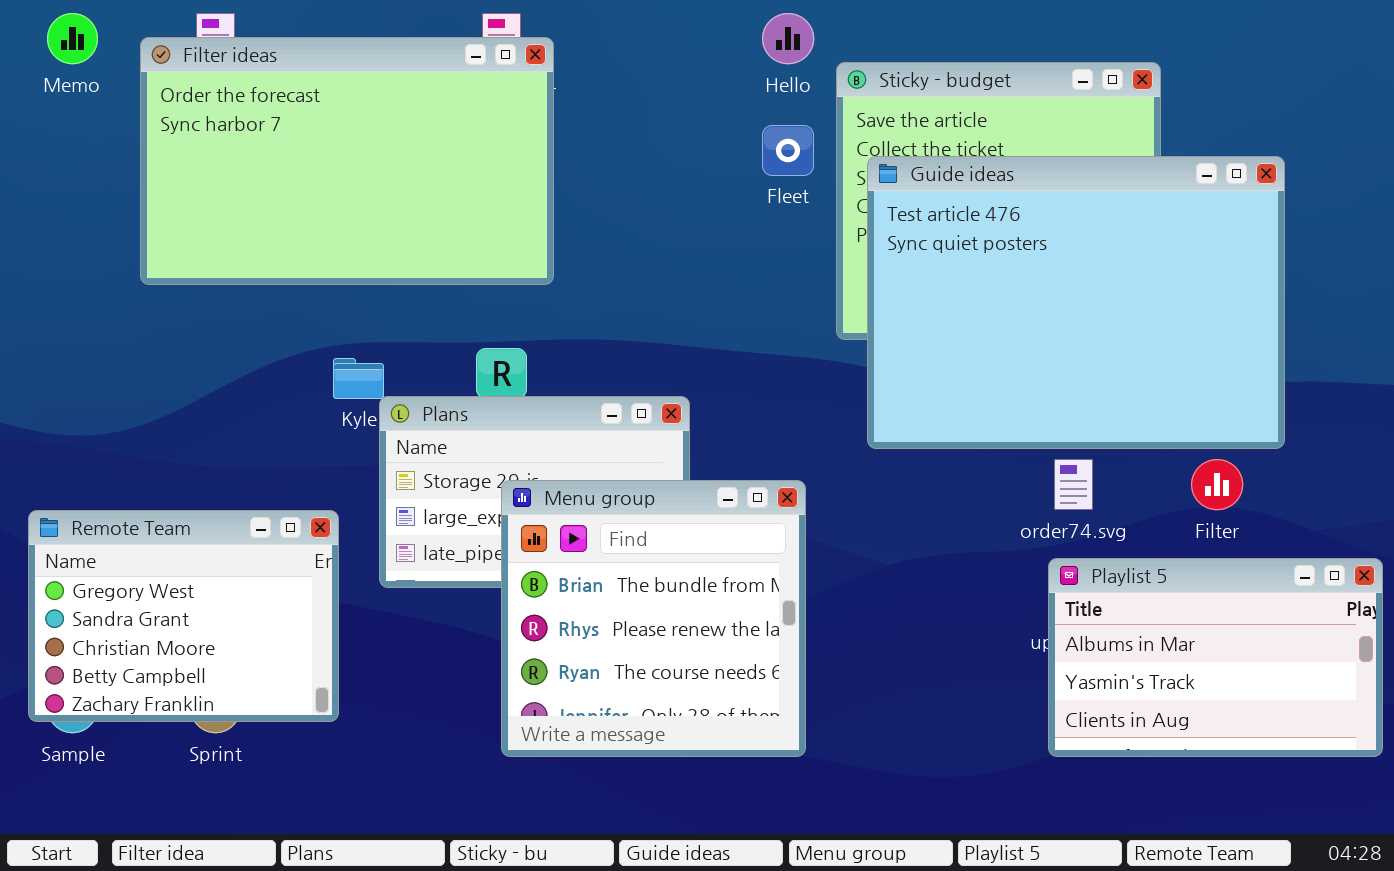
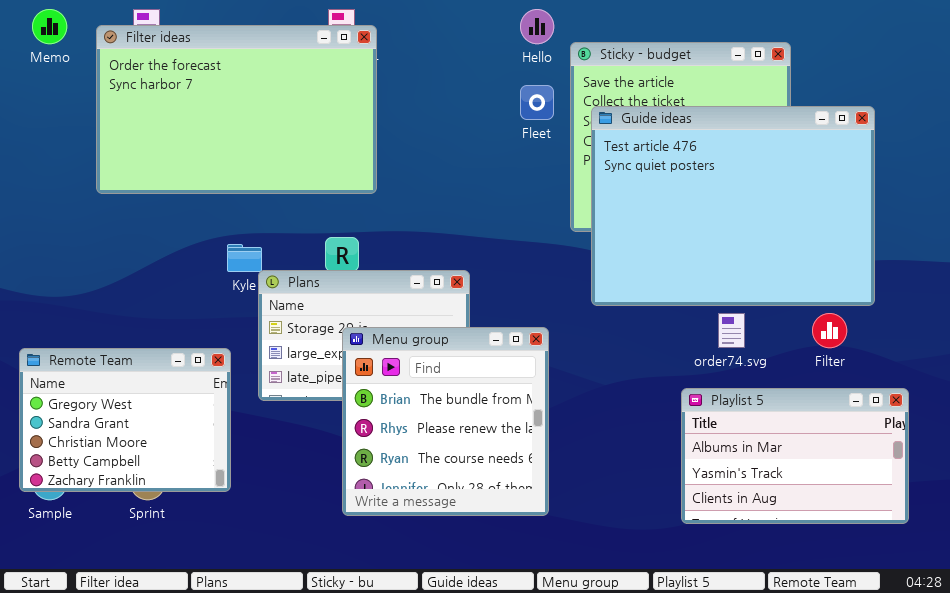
Playlist 5: [1048,558,1383,757] -> [681,388,909,524], moved

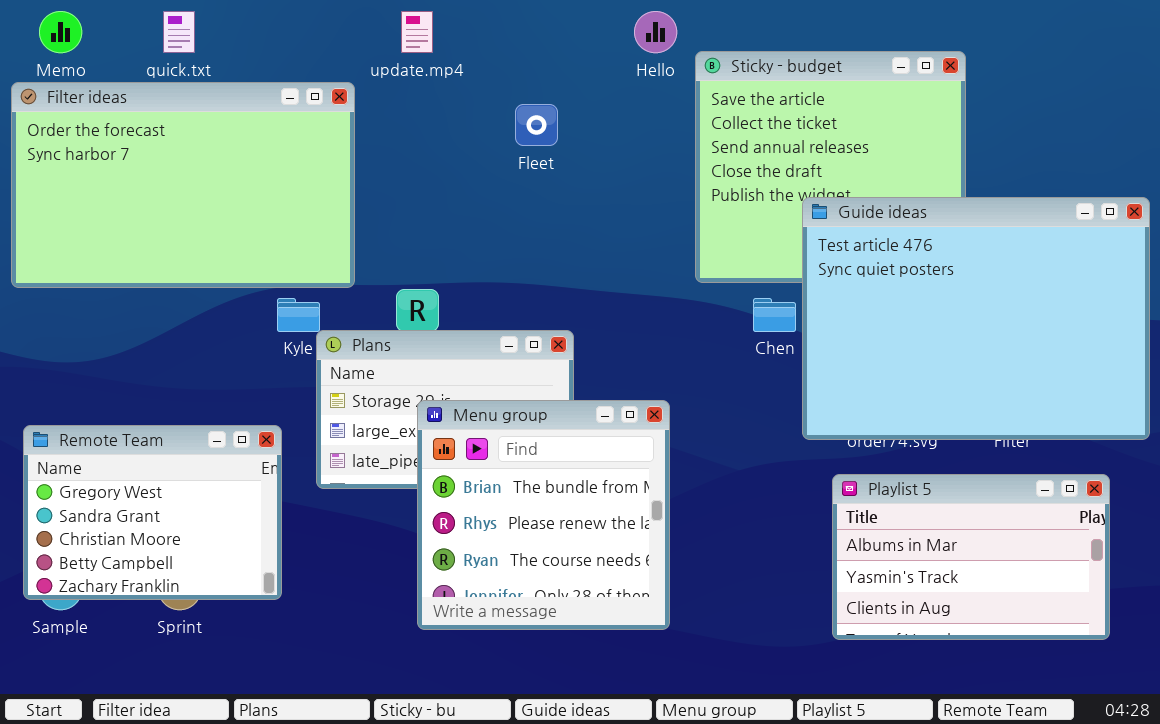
Filter ideas: [96,25,377,194] -> [11,82,355,288], moved
Fleet: [520,85,554,120] -> [515,104,558,146], moved
Guide ideas: [591,106,875,306] -> [802,197,1150,440], moved

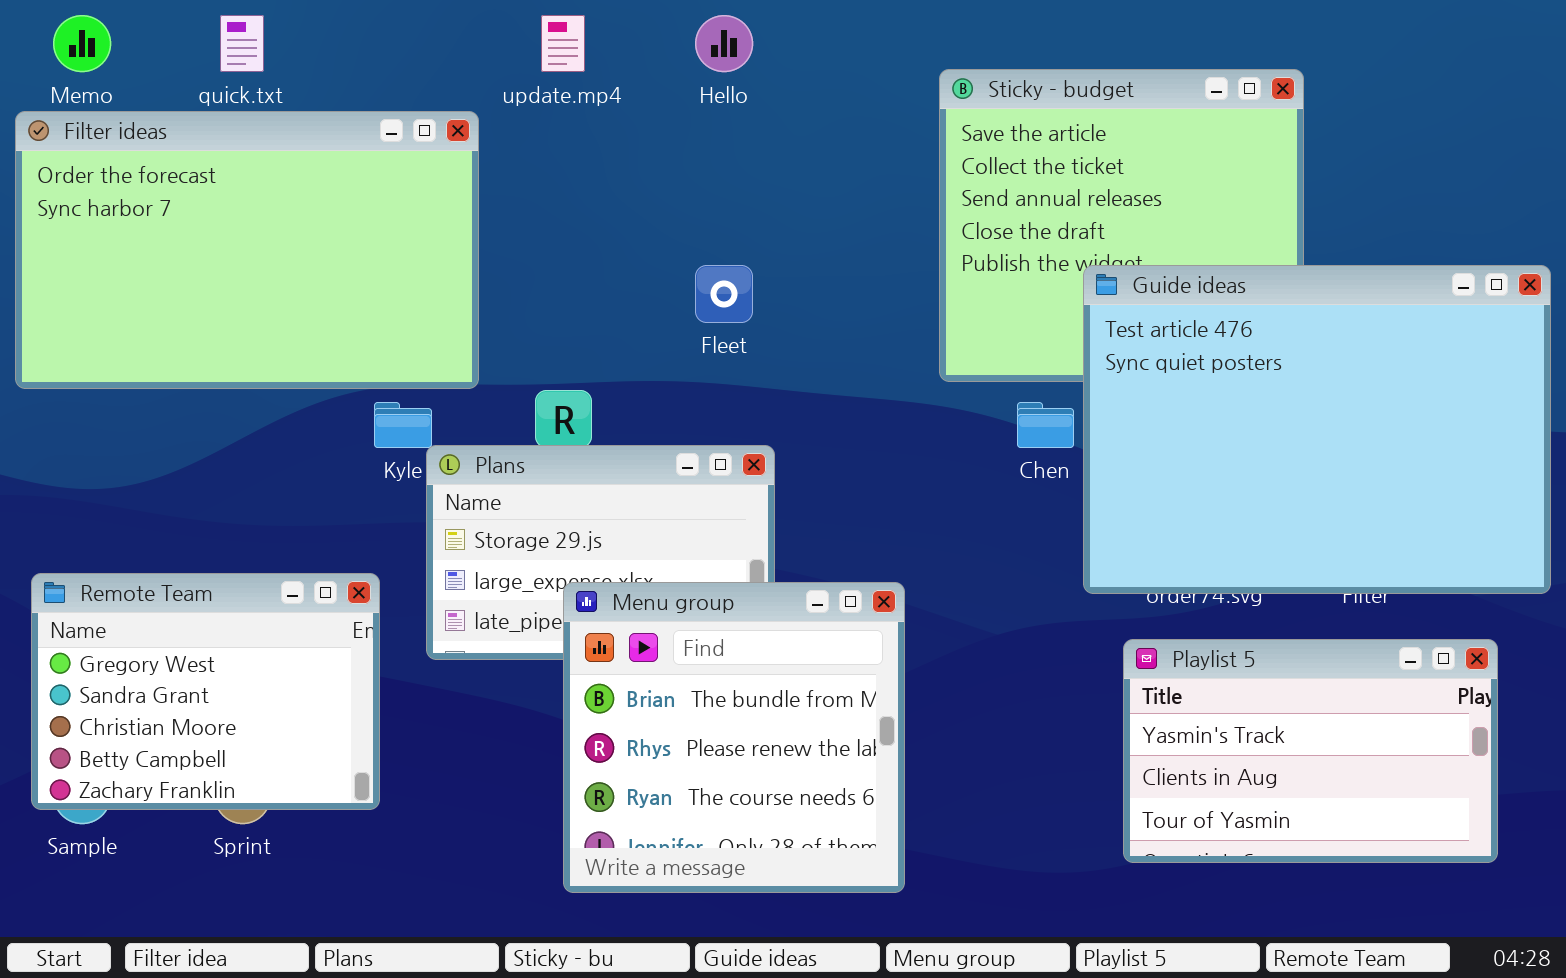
Hello: [634,11,677,53] -> [695,15,753,72], moved
Fleet: [515,104,558,146] -> [695,265,753,323], moved
Menu group: [417,400,670,630] -> [563,582,905,893], moved
Playlist 5: [832,474,1110,640] -> [1123,639,1498,863], scrolled down 1 row

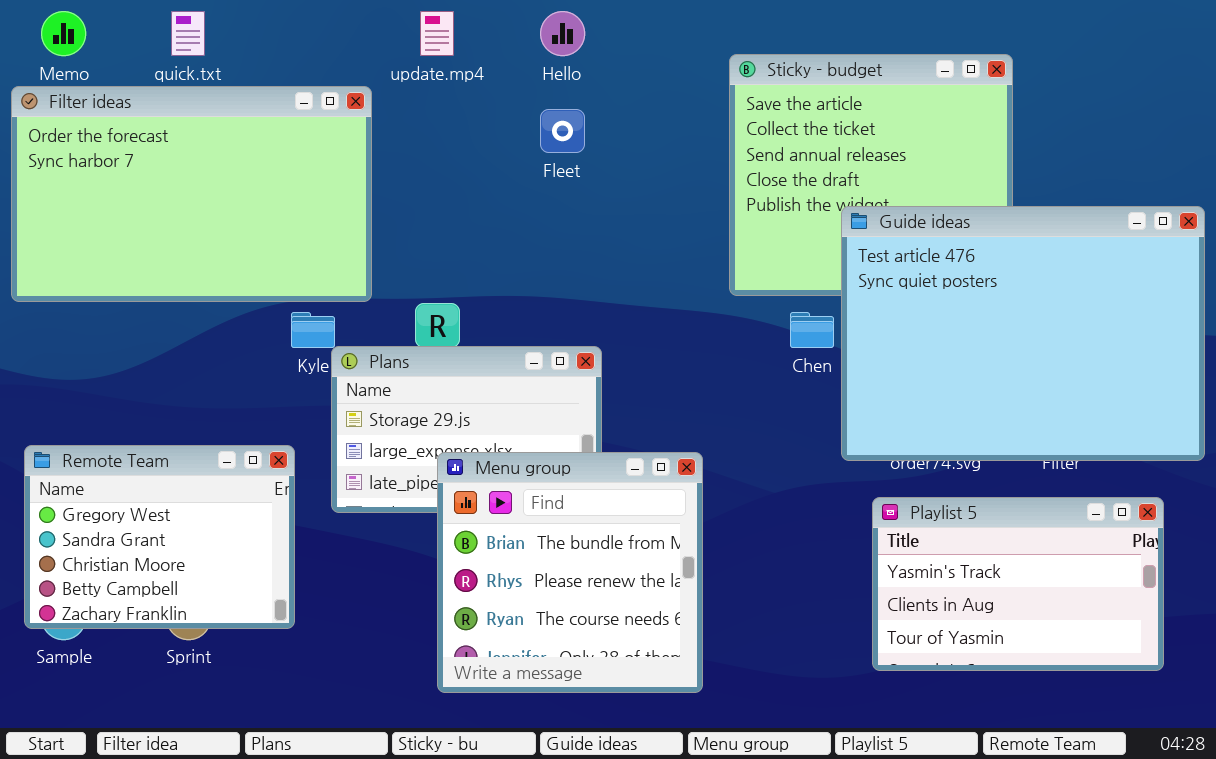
Fleet: [695,265,753,323] -> [540,109,585,153], moved

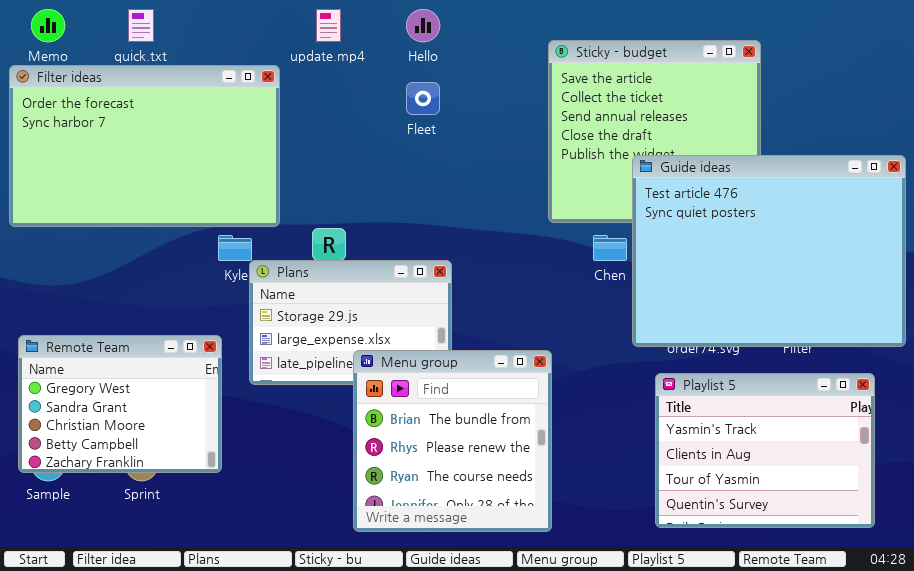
Menu group: [437,452,703,693] -> [353,350,552,532], moved
Playlist 5: [872,497,1164,671] -> [655,373,875,528], resized

